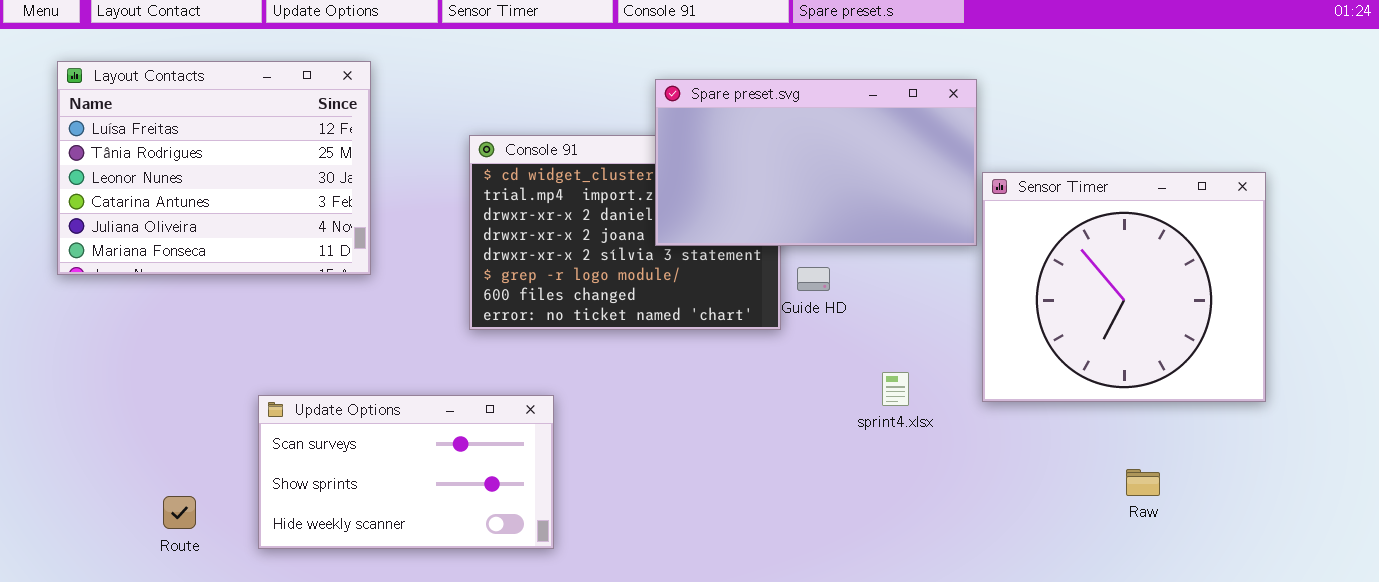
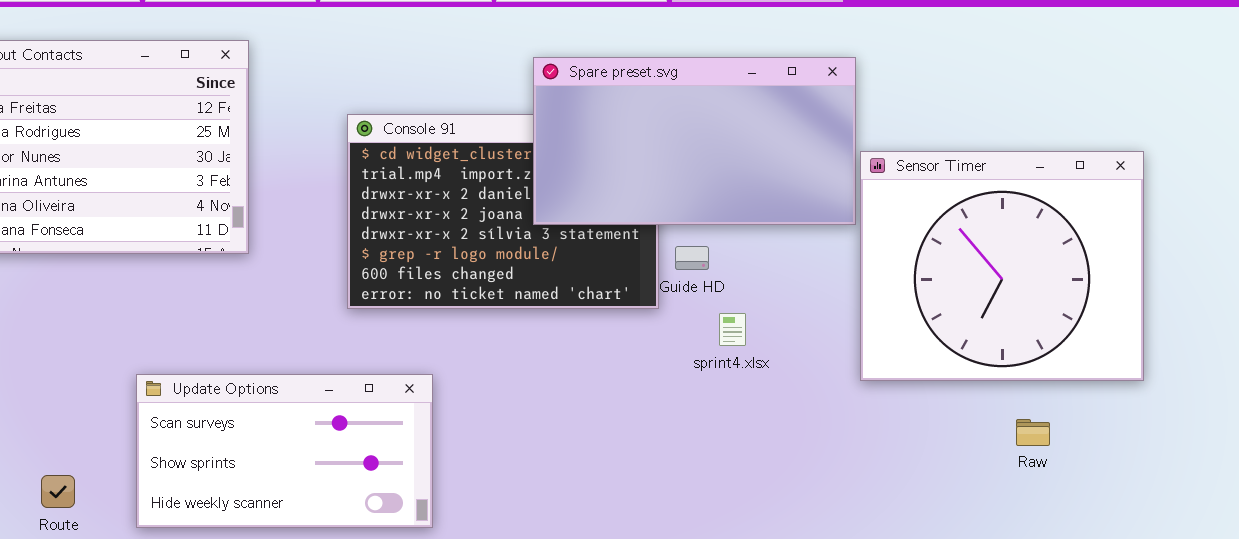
sprint4.xlsx: [882,372,909,406] -> [719,313,746,346], moved
Raw: [1126,469,1160,496] -> [1016,419,1050,446], moved

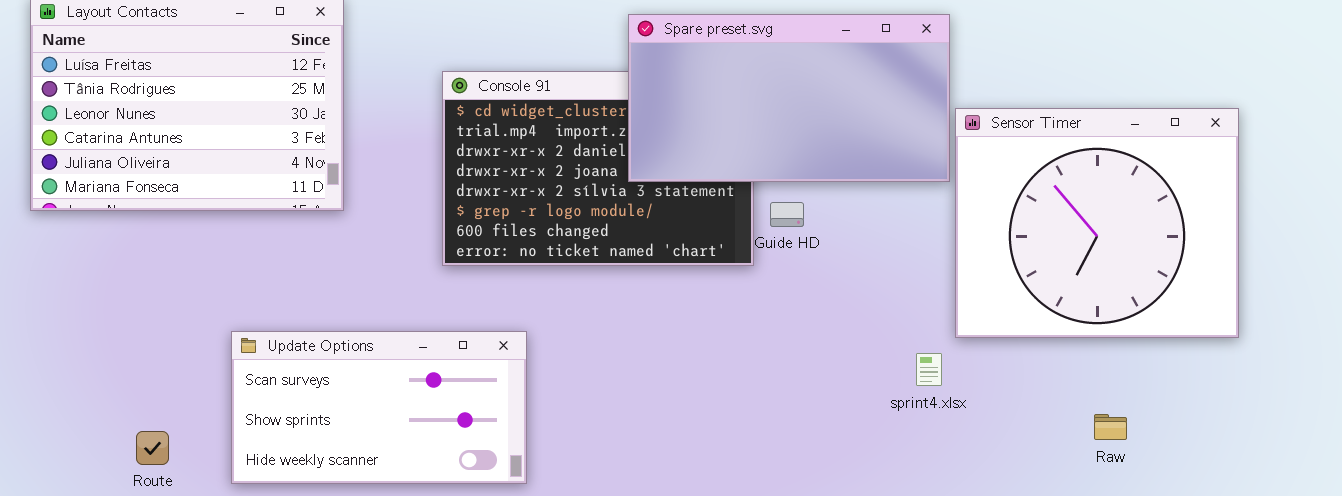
sprint4.xlsx: [719,313,746,346] -> [916,353,942,386], moved
Raw: [1016,419,1050,446] -> [1094,414,1127,440], moved

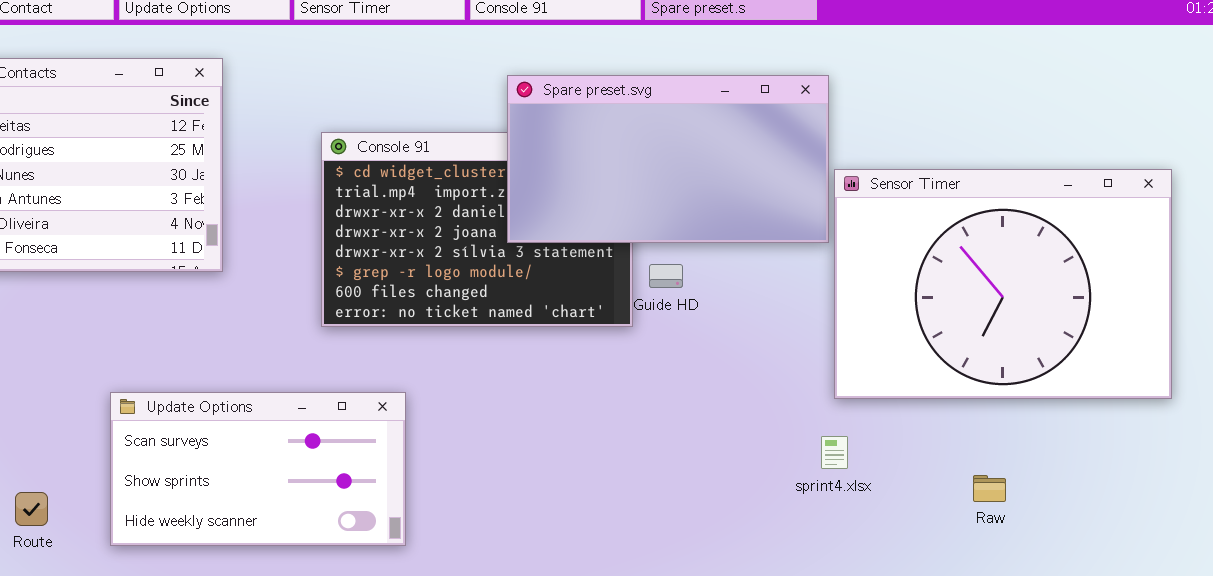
Sensor Timer: [955,108,1239,338] -> [834,169,1172,399], resized
sprint4.xlsx: [916,353,942,386] -> [821,436,848,469], moved

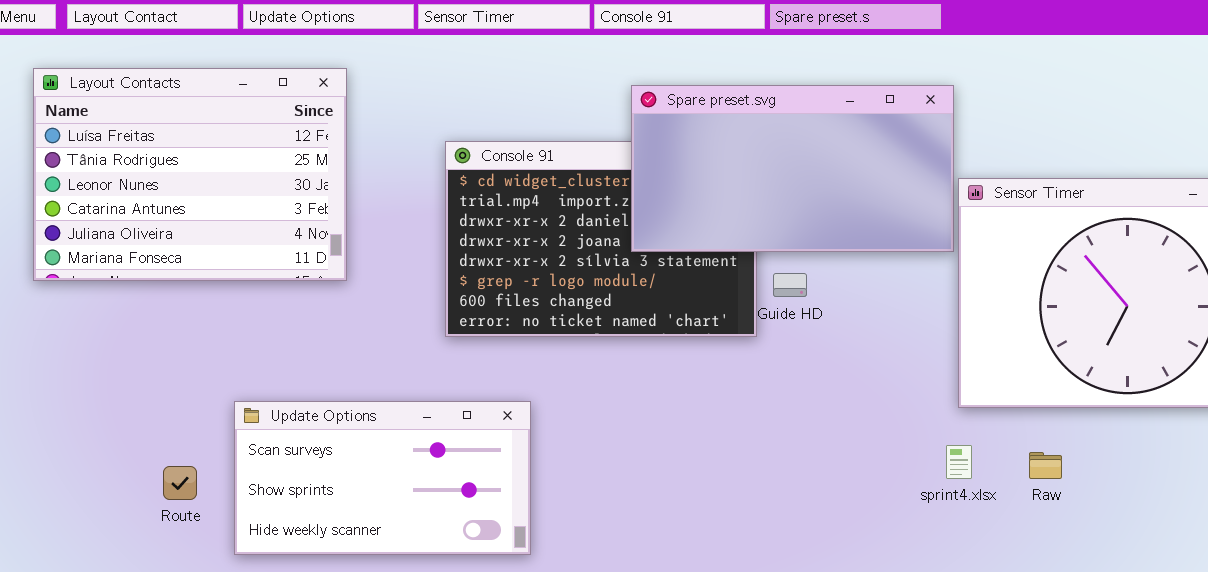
Raw: [973,475,1006,502] -> [1029,452,1062,479], moved
Route: [15,492,48,526] -> [163,466,197,500], moved

